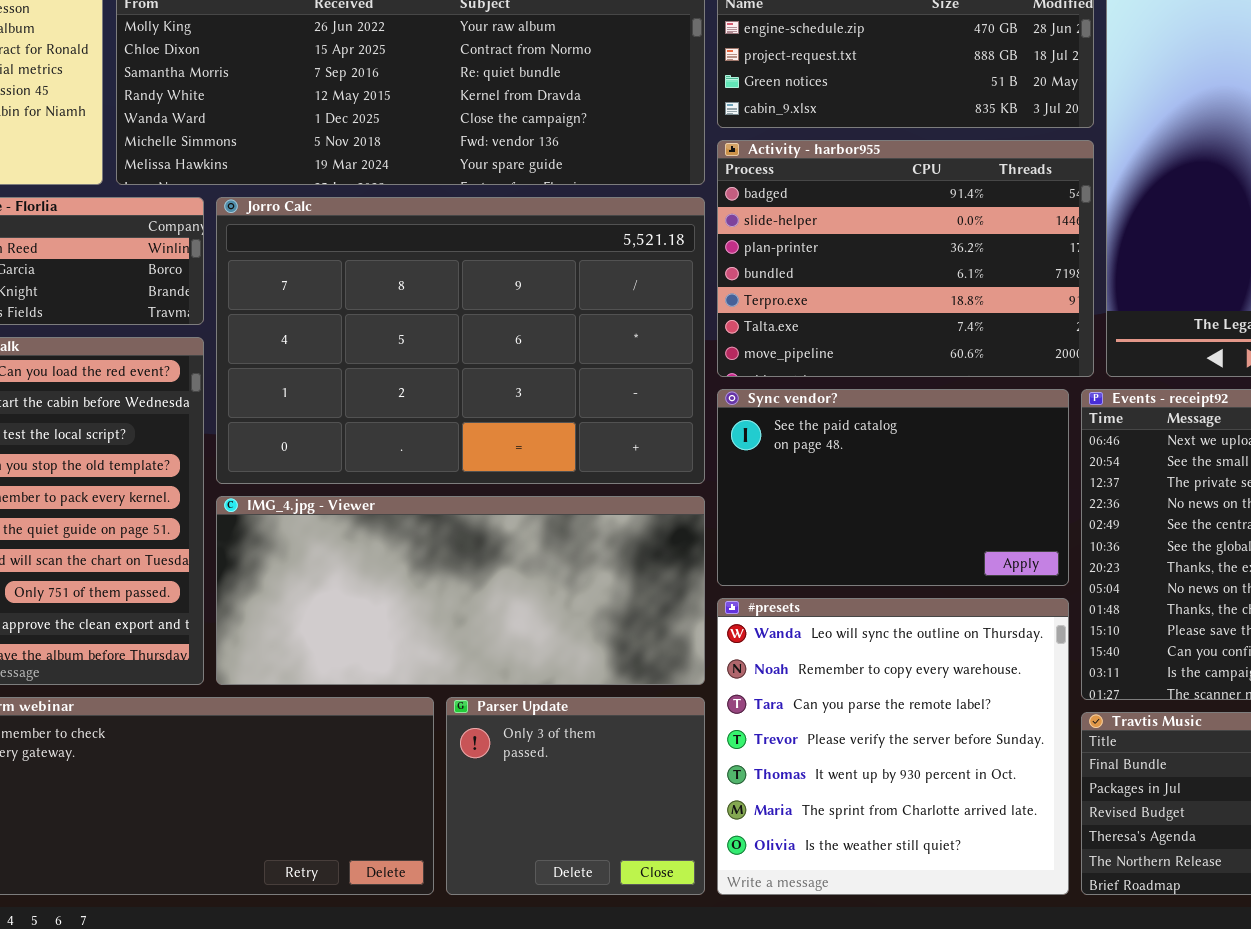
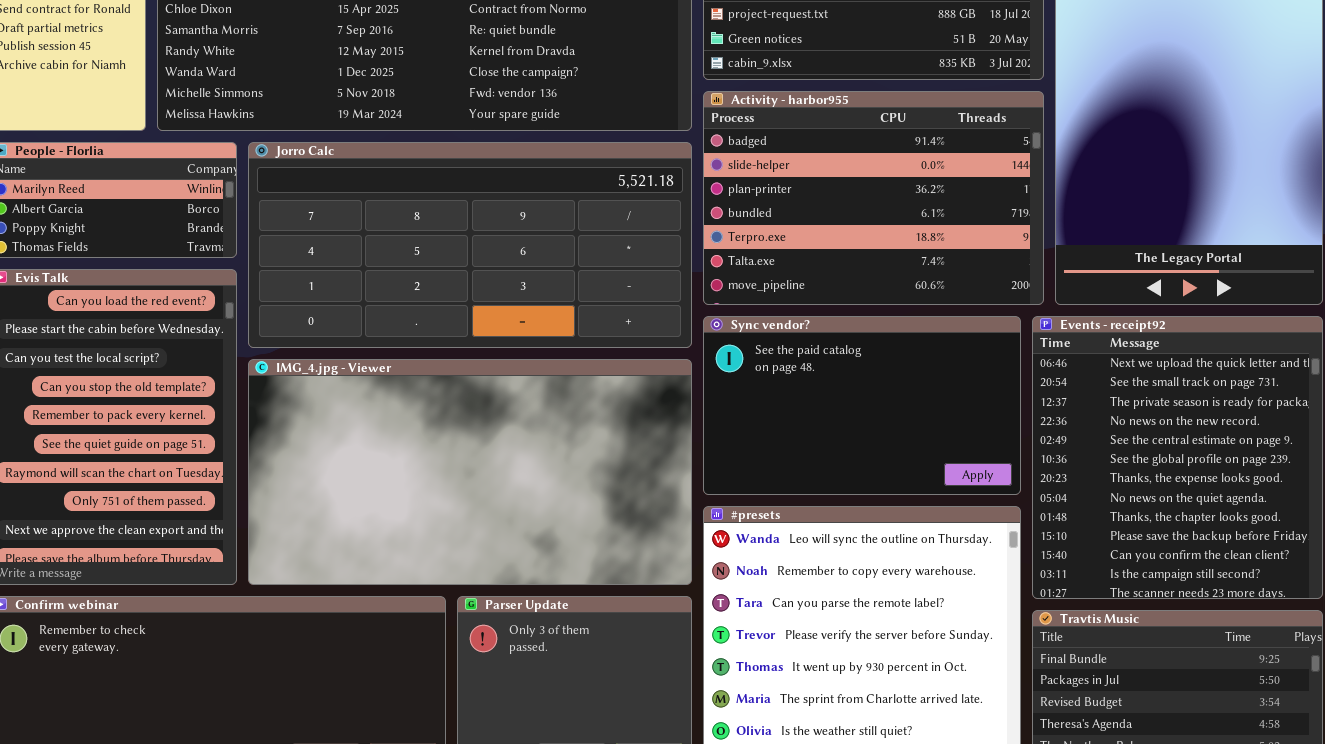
Jorro Calc: [216,197,705,484] -> [248,142,692,348], resized
IMG_4.jpg - Viewer: [216,496,705,685] -> [248,359,692,585], resized

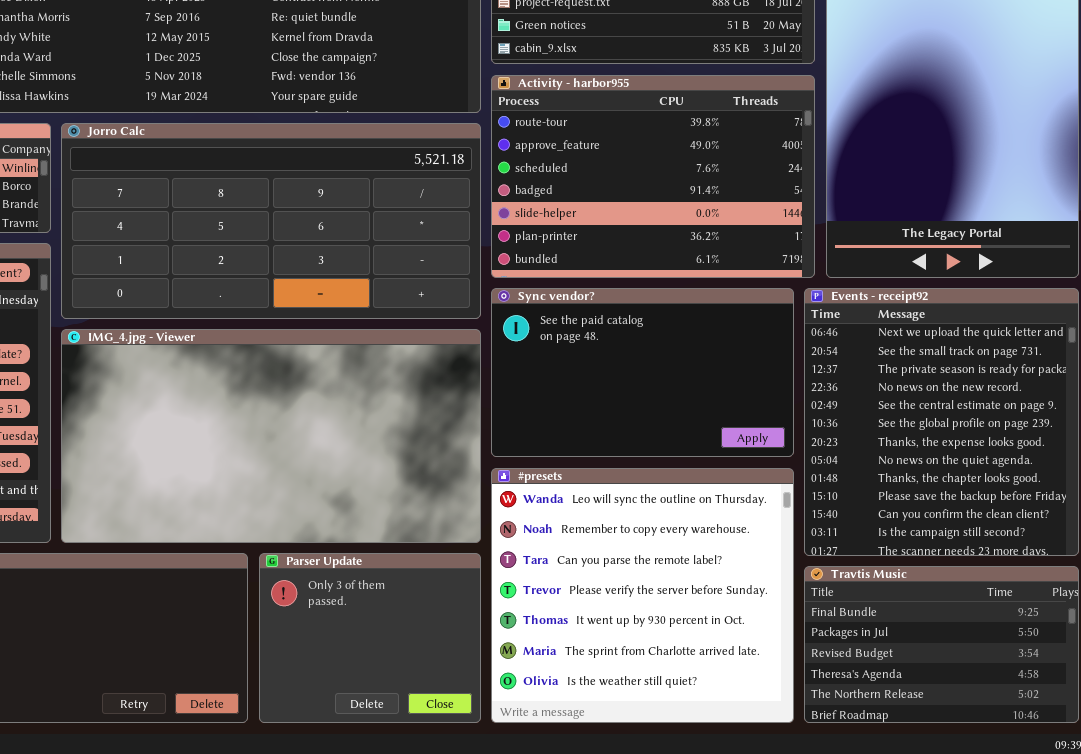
Activity - harbor955: [703,91,1044,305] -> [491,75,815,278], scrolled up 3 rows

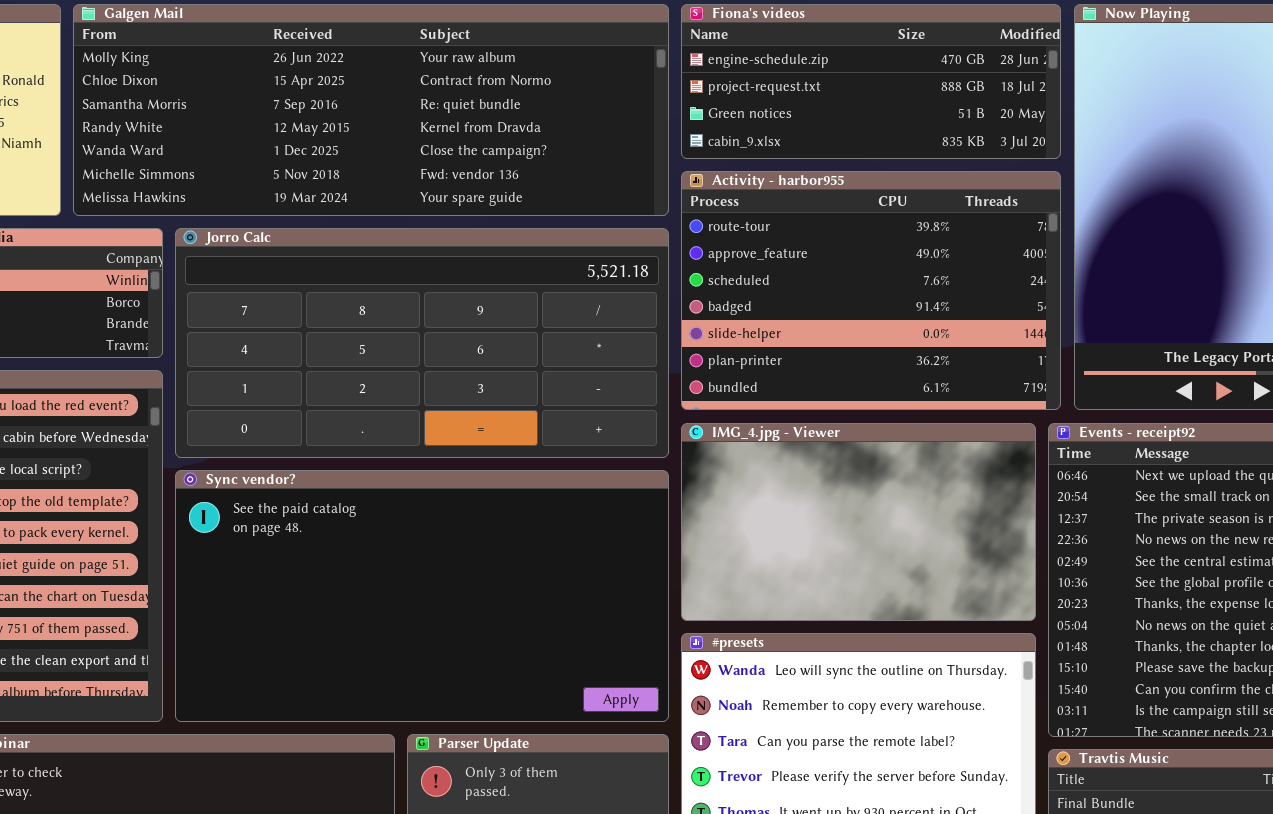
Sync vendor?: [491,288,794,457] -> [175,470,669,722], moved, resized
IMG_4.jpg - Viewer: [61,329,481,543] -> [681,423,1036,621], moved, resized

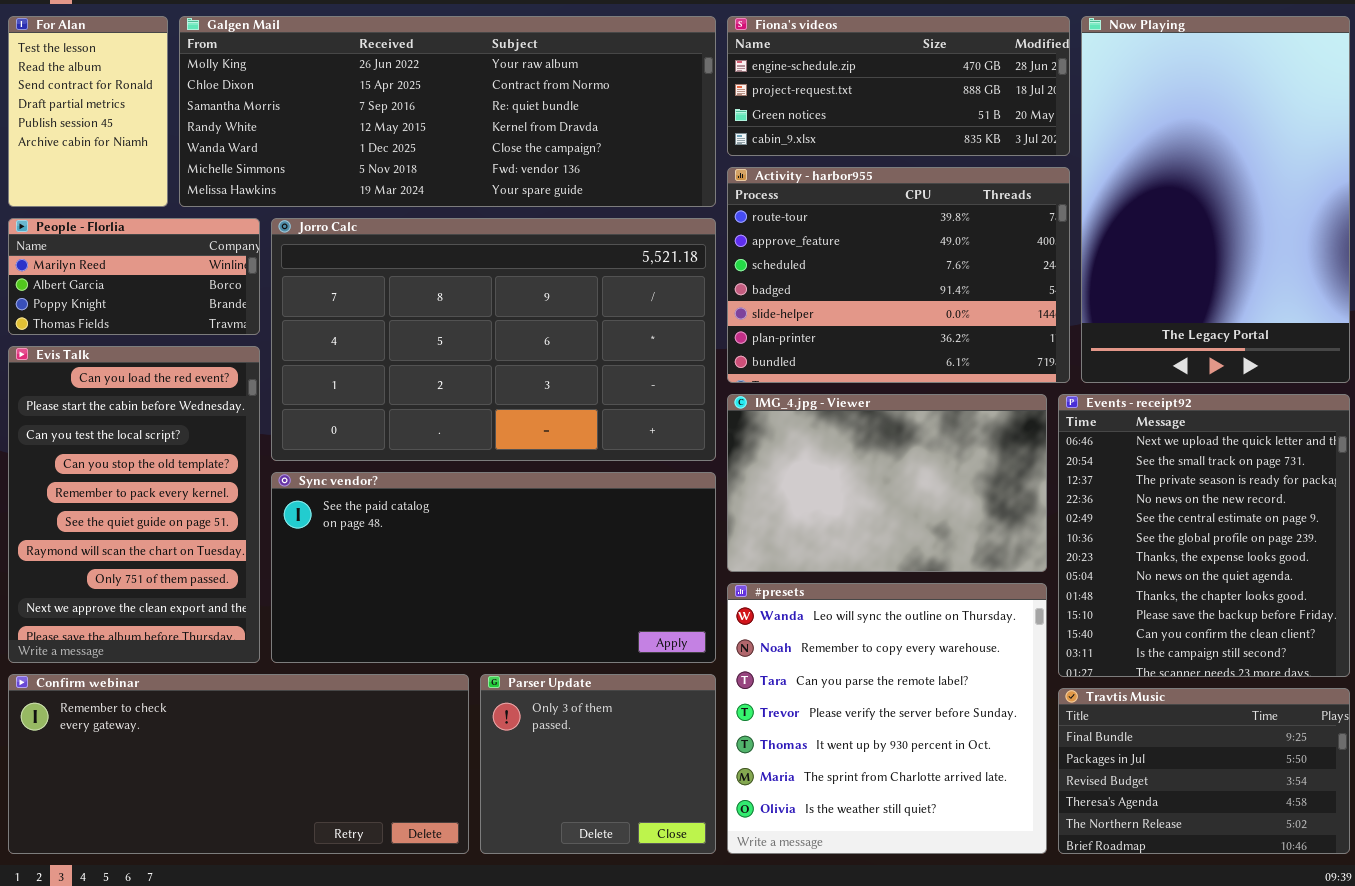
Jorro Calc: [175,228,669,458] -> [271,218,716,461], resized
Sync vendor?: [175,470,669,722] -> [271,472,716,663], resized

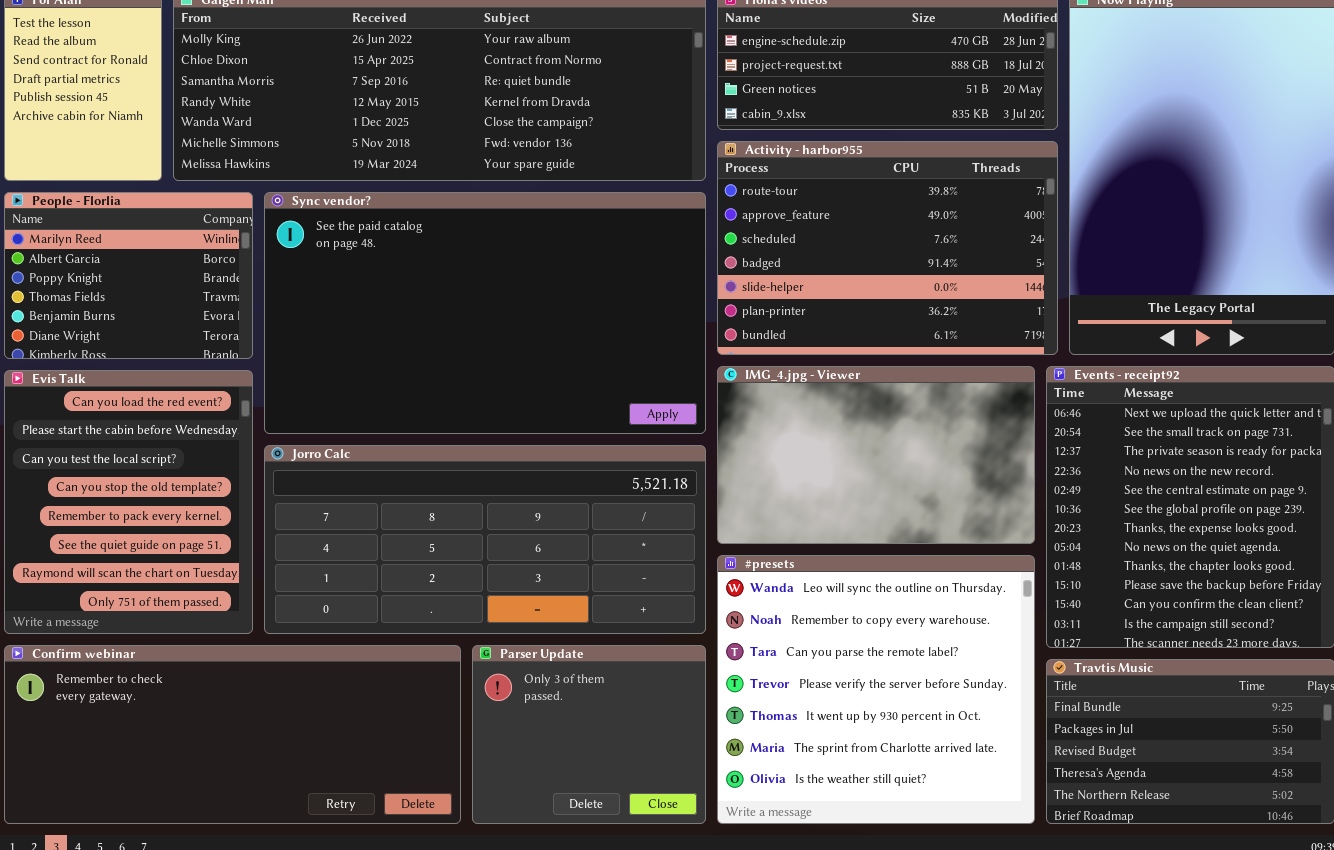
People - Florlia: [8,218,260,335] -> [4,192,253,359], resized
Jorro Calc: [271,218,716,461] -> [264,445,706,634], moved, resized
Evis Talk: [8,346,260,663] -> [4,370,253,634], resized
Sync vendor?: [271,472,716,663] -> [264,192,706,434], moved, resized

